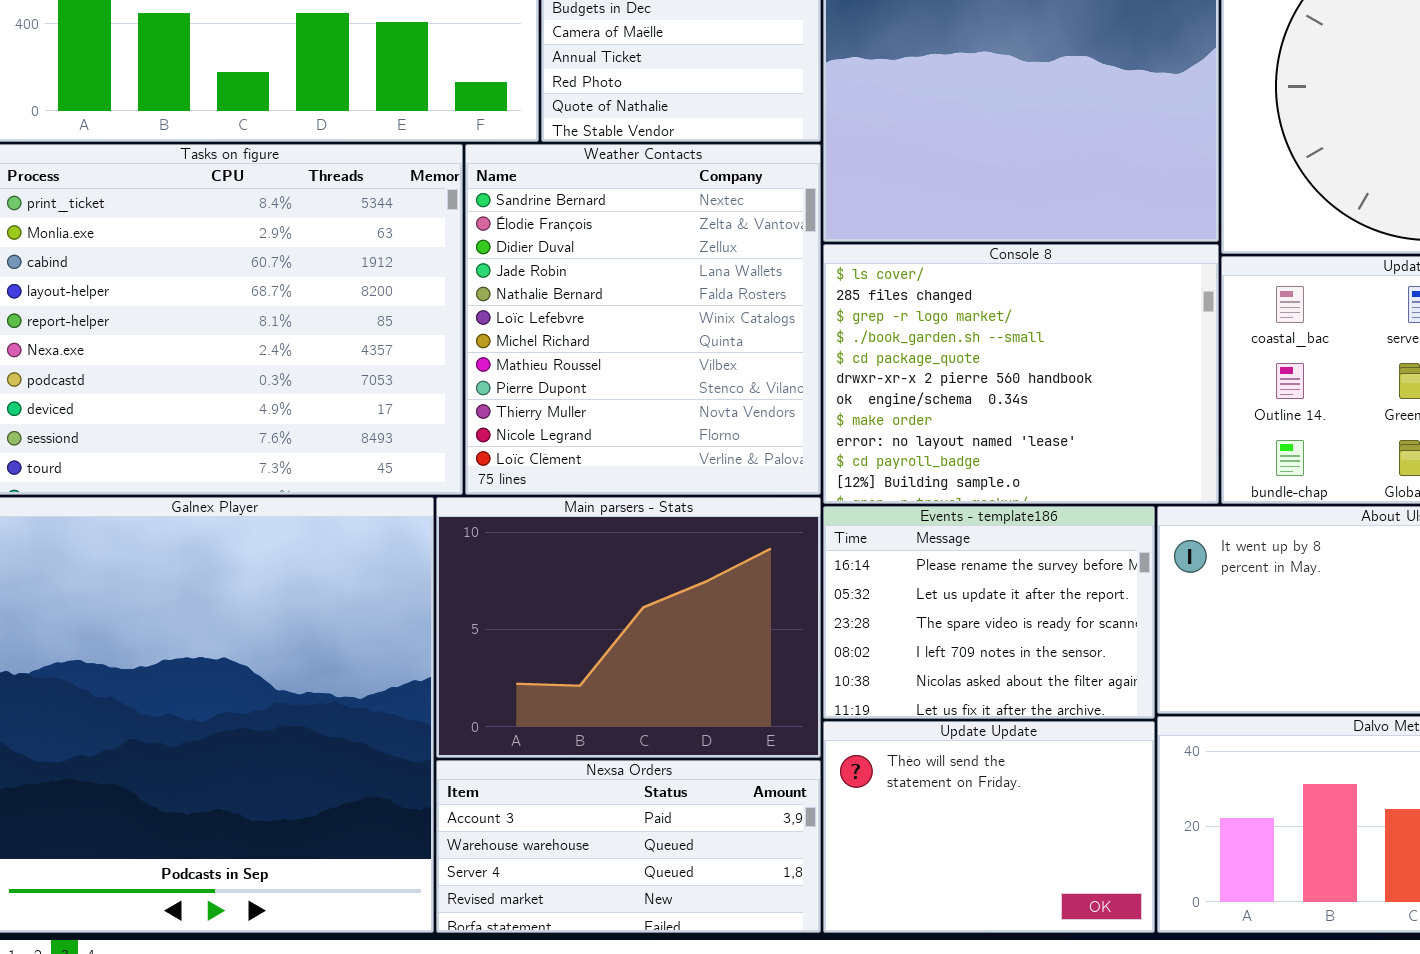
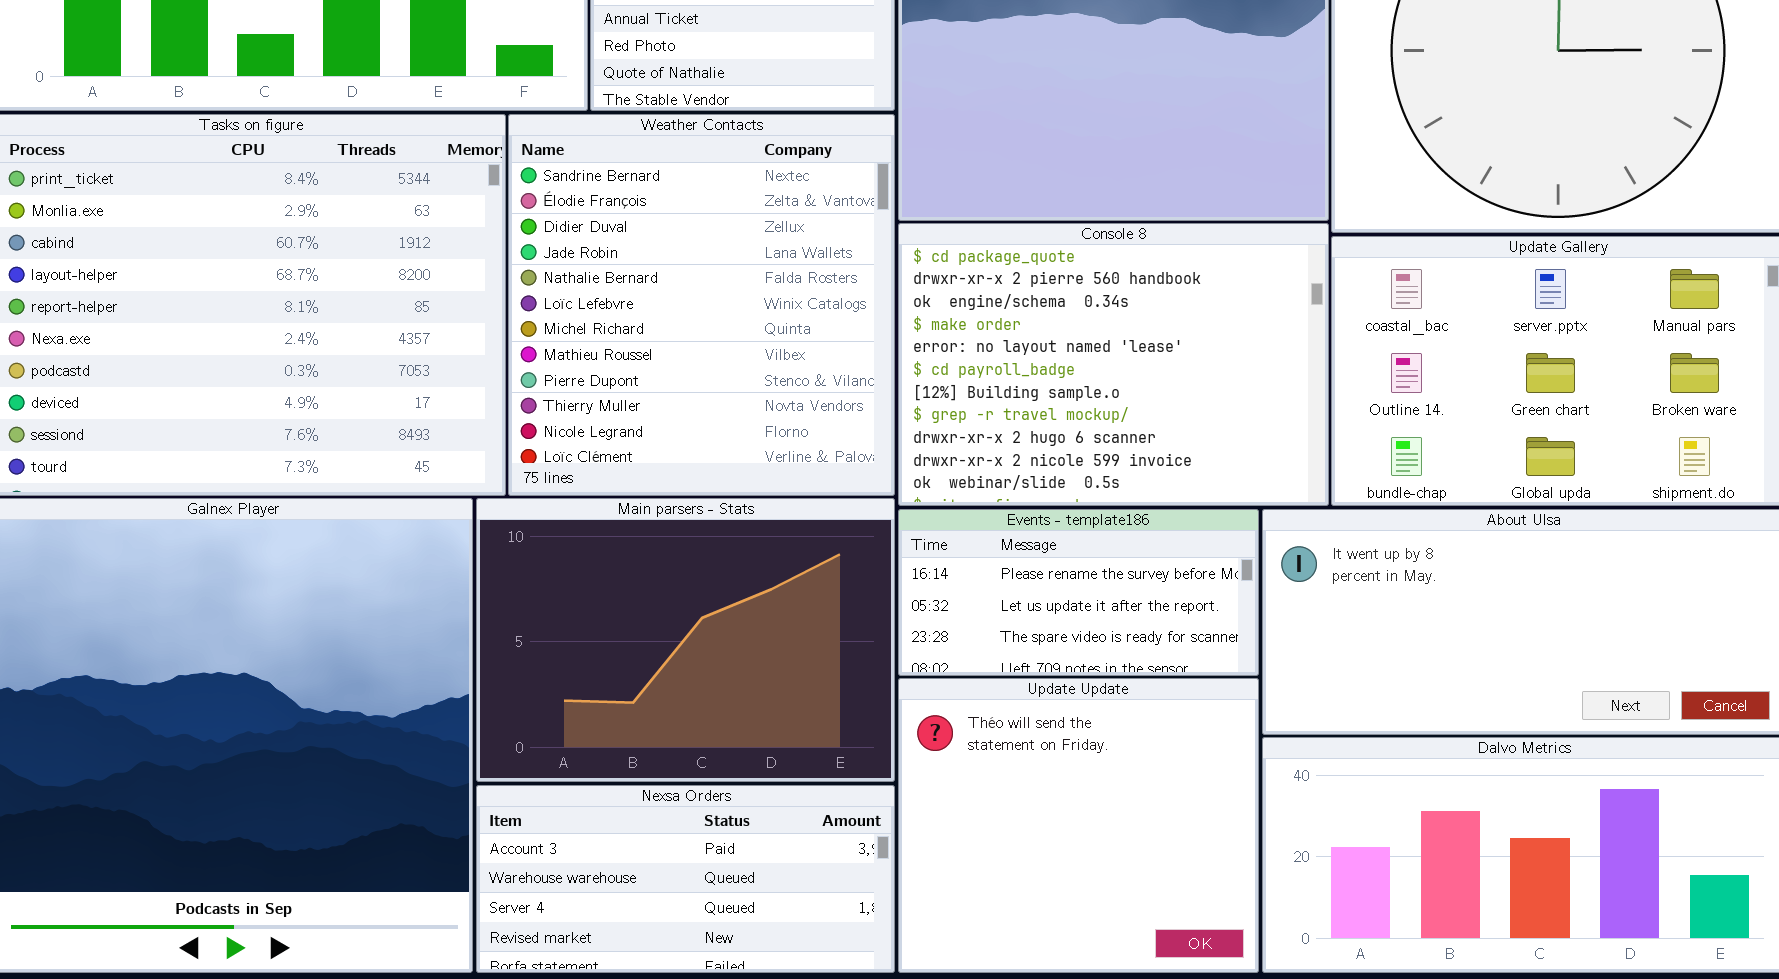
Console 8: [823,244,1219,504] -> [898,223,1329,506], scrolled down 4 rows
Events - template186: [823,506,1155,719] -> [898,509,1259,676], resized
Update Update: [823,721,1155,933] -> [898,678,1259,973], resized

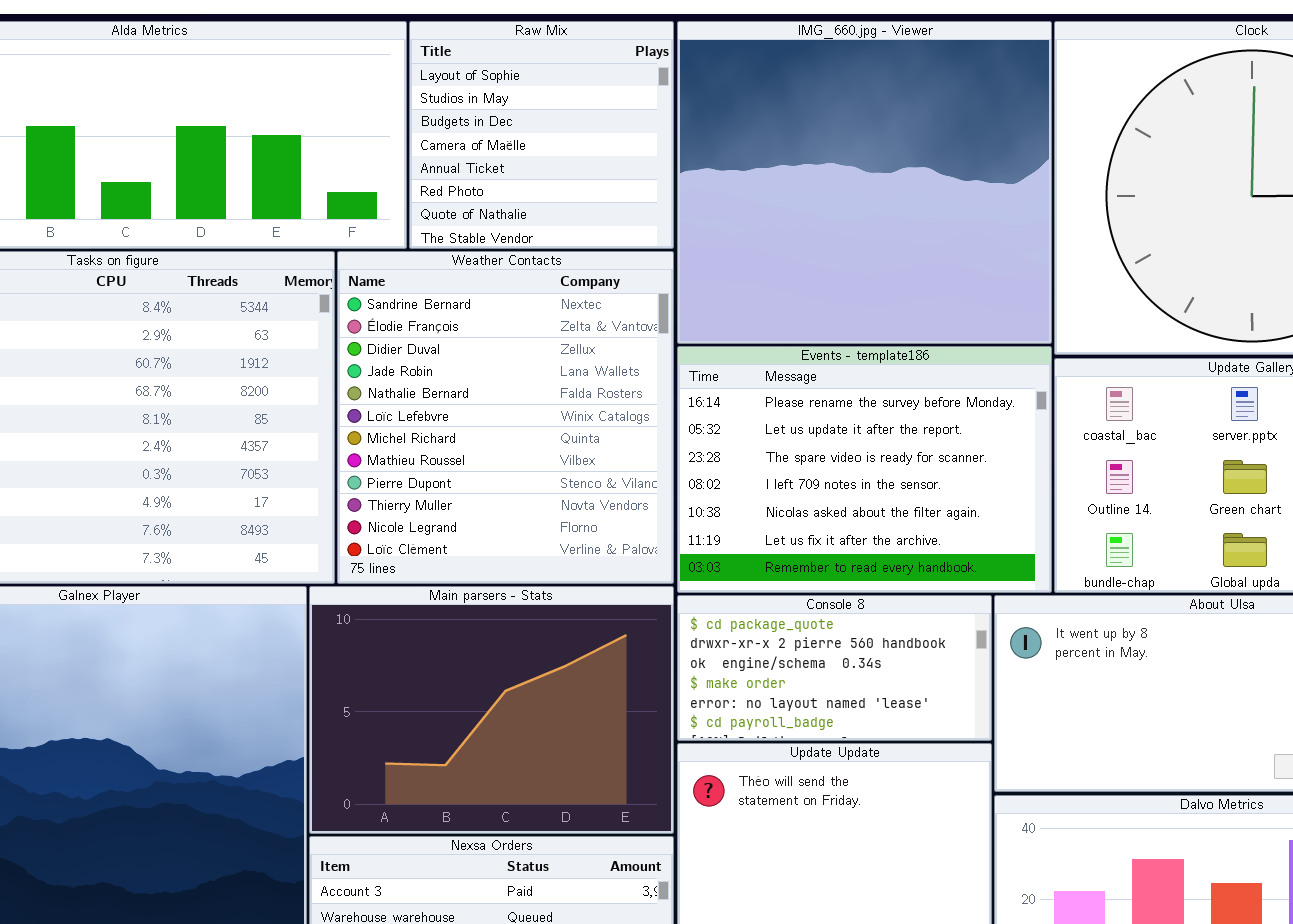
Console 8: [898,223,1329,506] -> [677,595,992,741], moved, resized
Events - template186: [898,509,1259,676] -> [677,346,1052,593], moved, resized

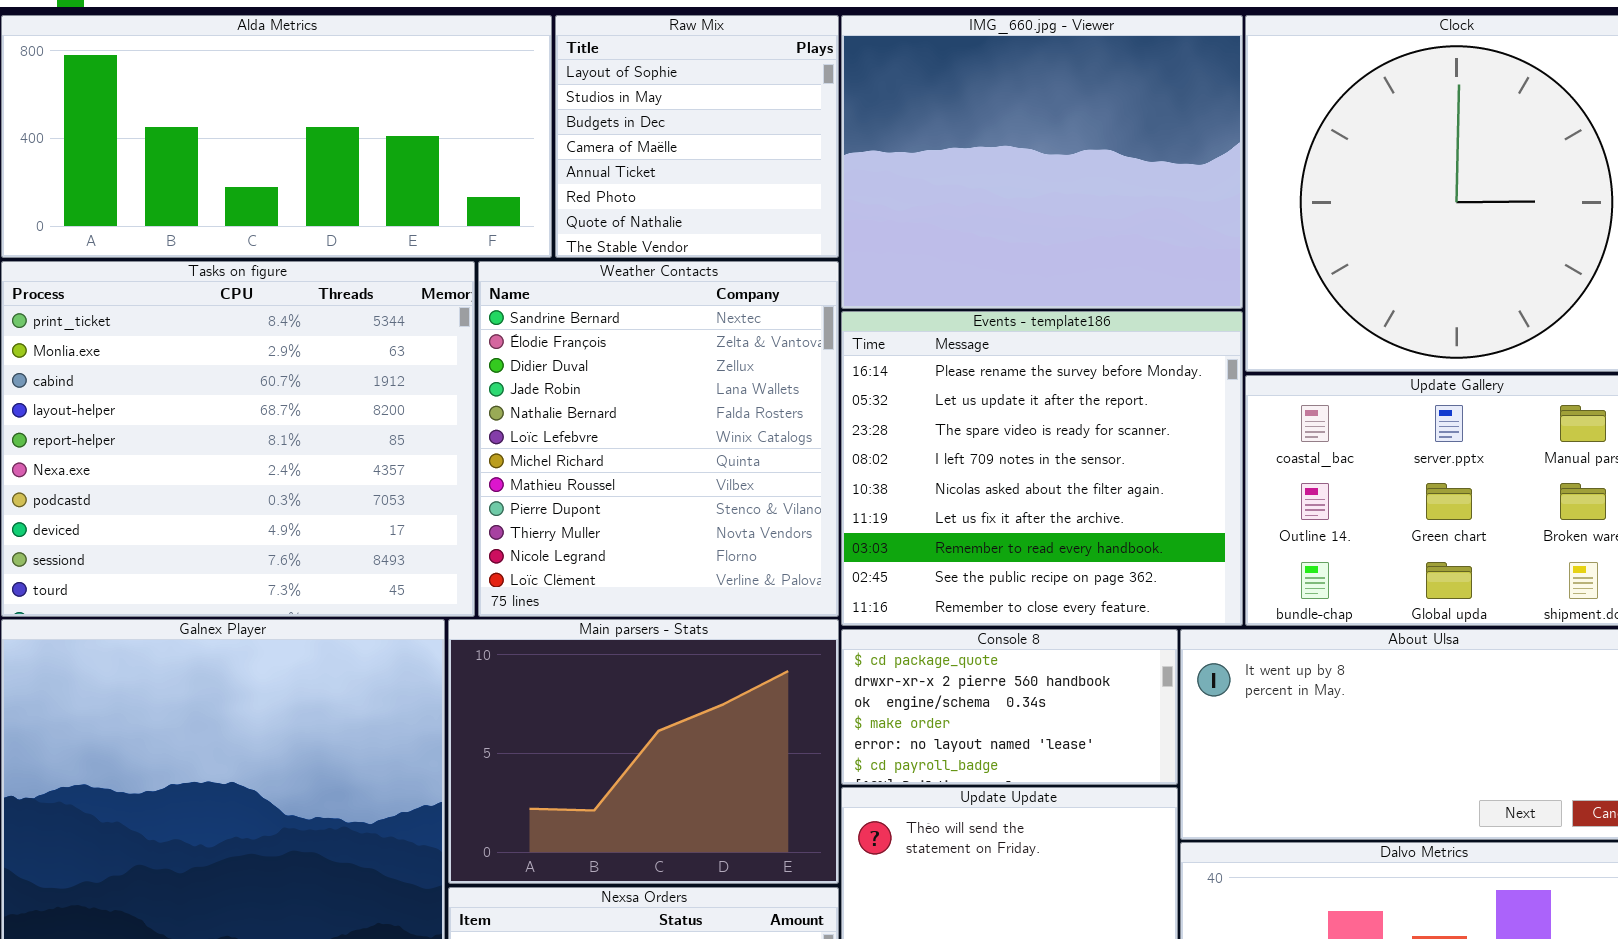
IMG_660.jpg - Viewer: [677,21,1052,344] -> [841,15,1243,309], resized
Events - template186: [677,346,1052,593] -> [841,311,1243,626], resized

